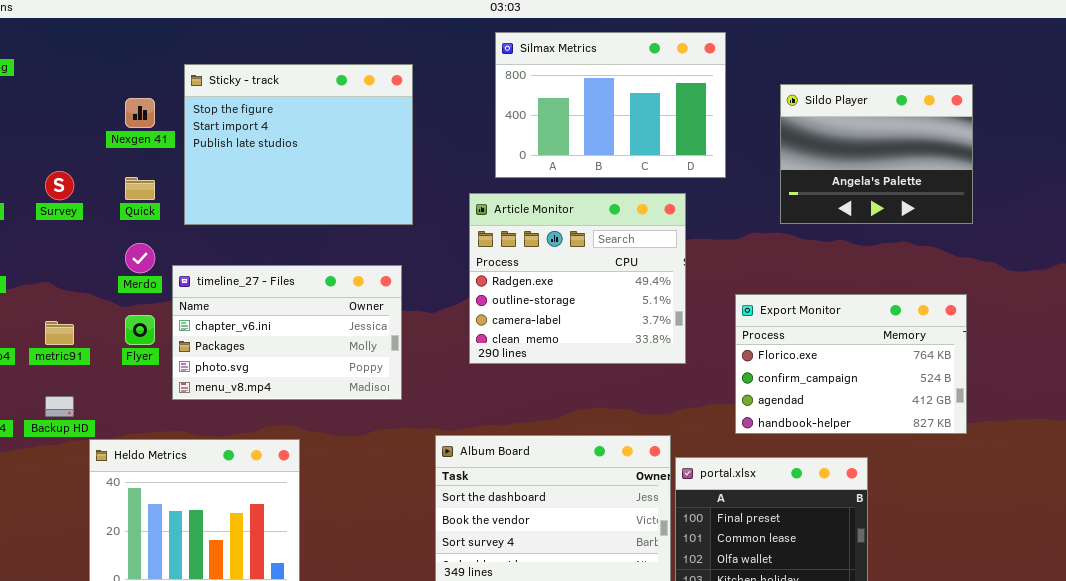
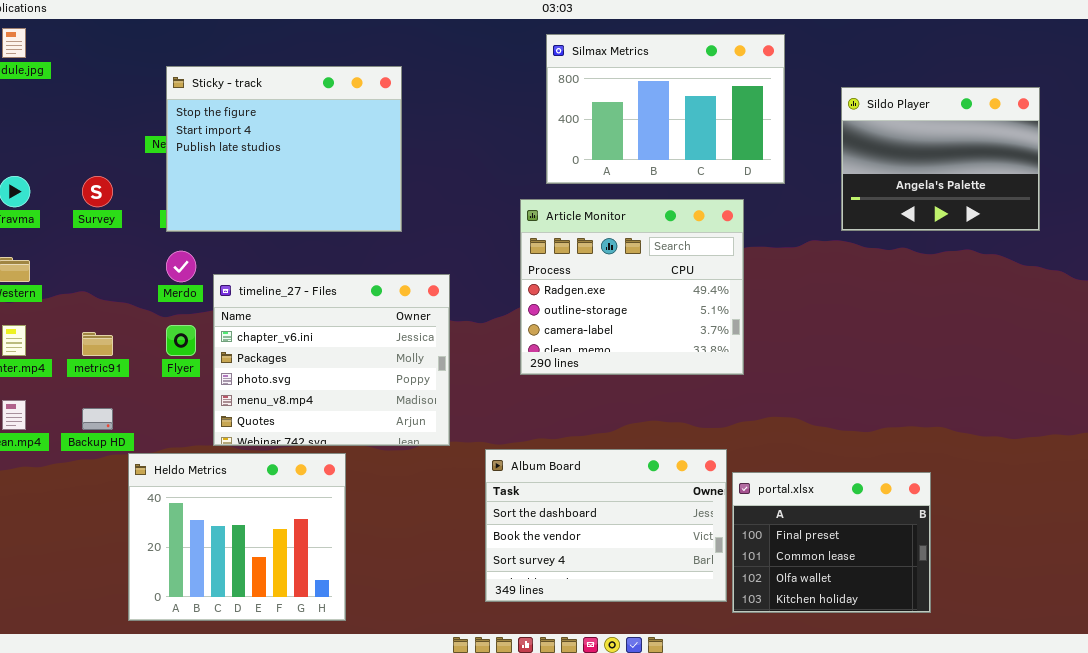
Sticky - track: [184,64,413,225] -> [166,66,402,232], moved
timeline_27 - Files: [172,265,402,400] -> [213,274,450,446], resized
Export Monitor: [735,294,967,434] -> none, closed

